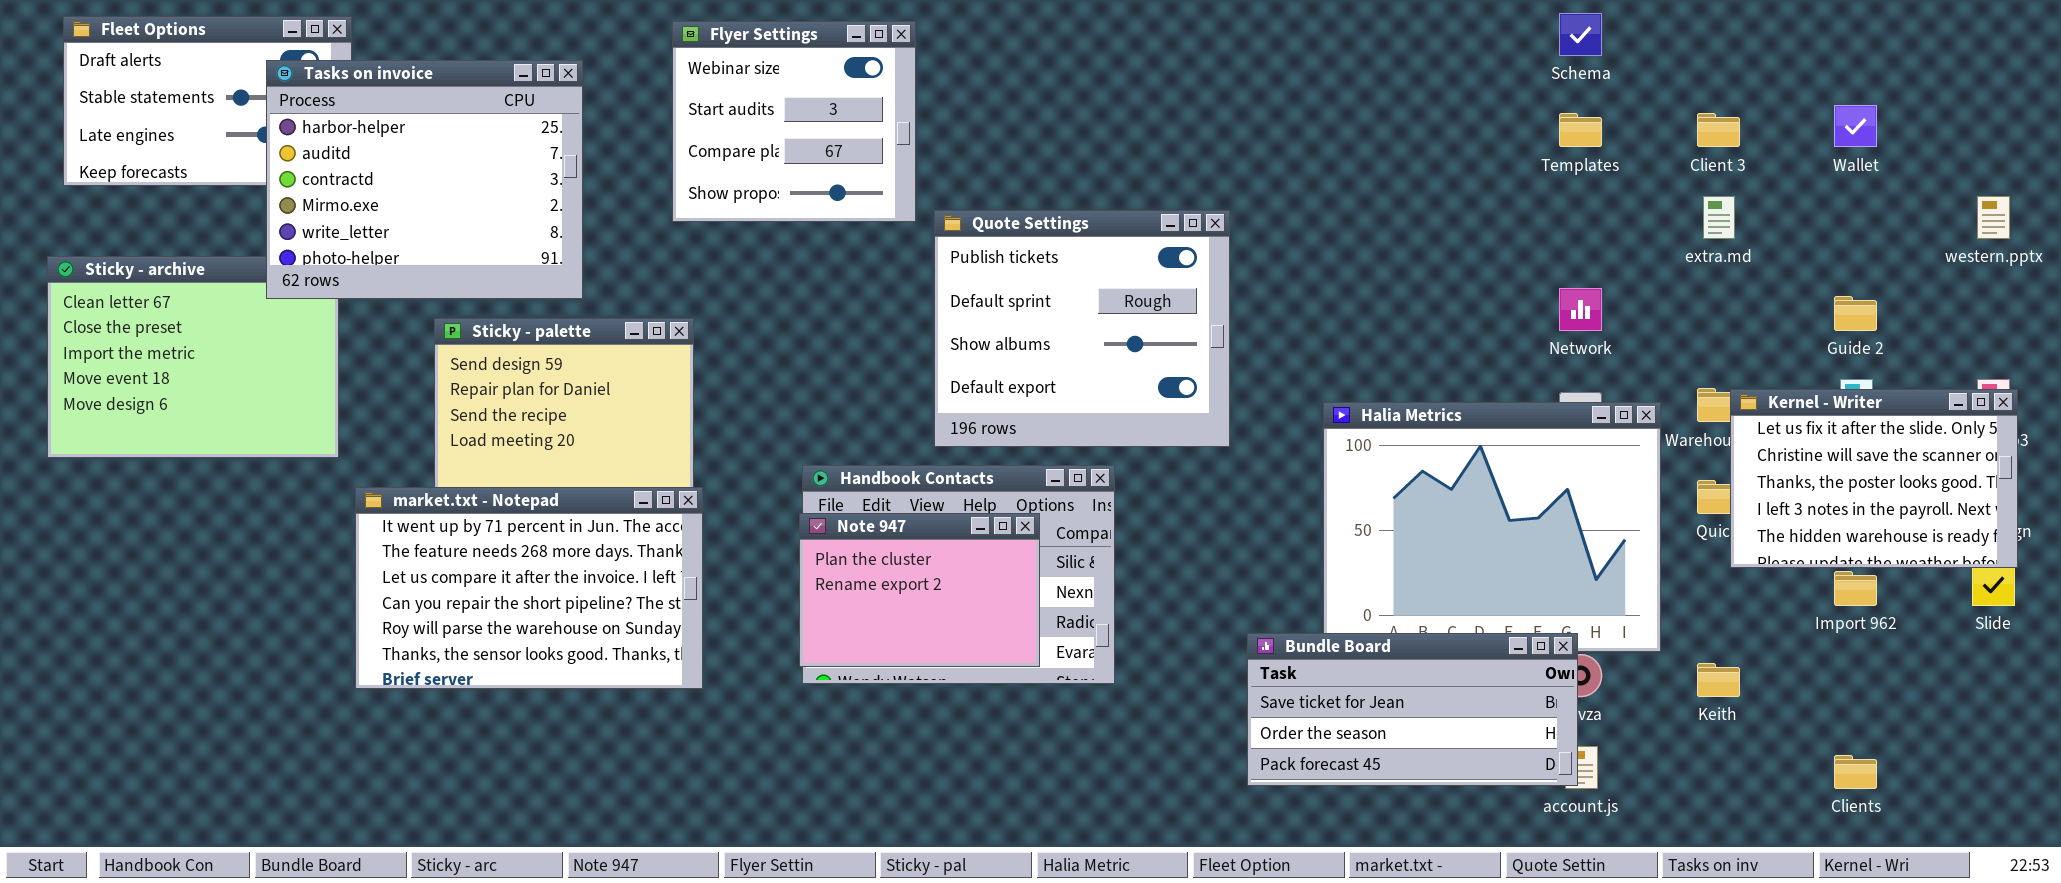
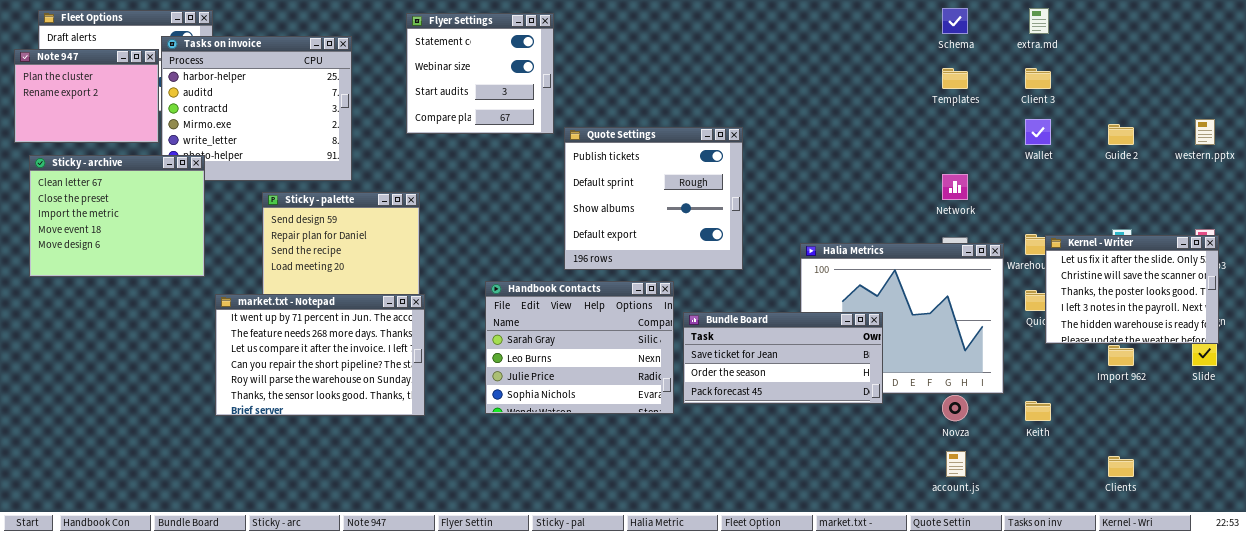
Flyer Settings: [672,21,916,222] -> [406,13,554,134], scrolled up 1 row
Wallet: [1834,105,1877,147] -> [1025,119,1051,145], moved
extra.md: [1703,196,1735,239] -> [1029,8,1049,34], moved
Sticky - archive: [47,256,339,458] -> [29,155,205,277], raised
Guide 2: [1834,296,1877,331] -> [1108,124,1134,145], moved
Note 947: [799,513,1040,667] -> [14,49,159,143], moved
Bundle Board: [1247,633,1578,786] -> [683,312,883,404], moved

